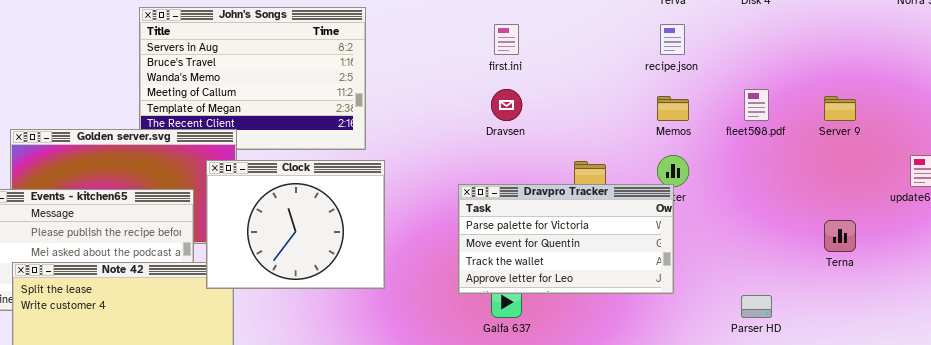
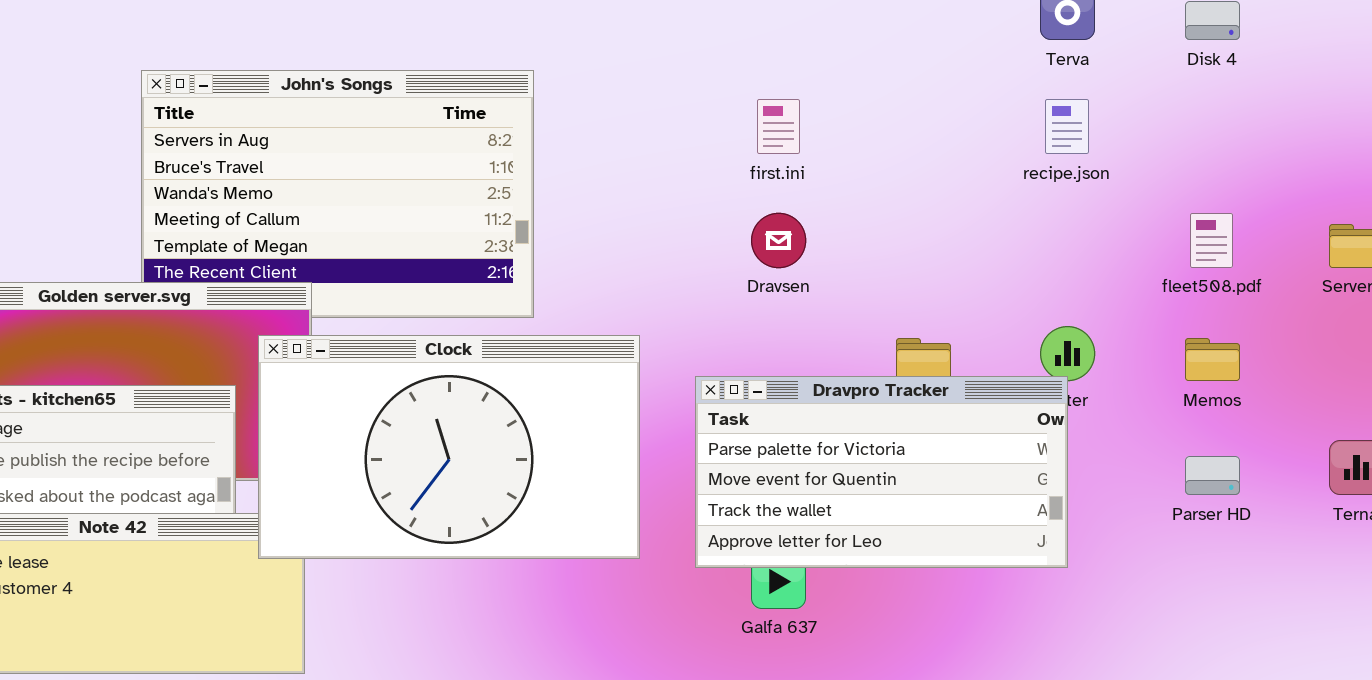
Memos: [657,96,689,121] -> [1185,338,1240,381], moved
Clock: [206,160,385,289] -> [258,335,640,559], resized
Parser HD: [741,295,772,318] -> [1185,456,1240,495], moved

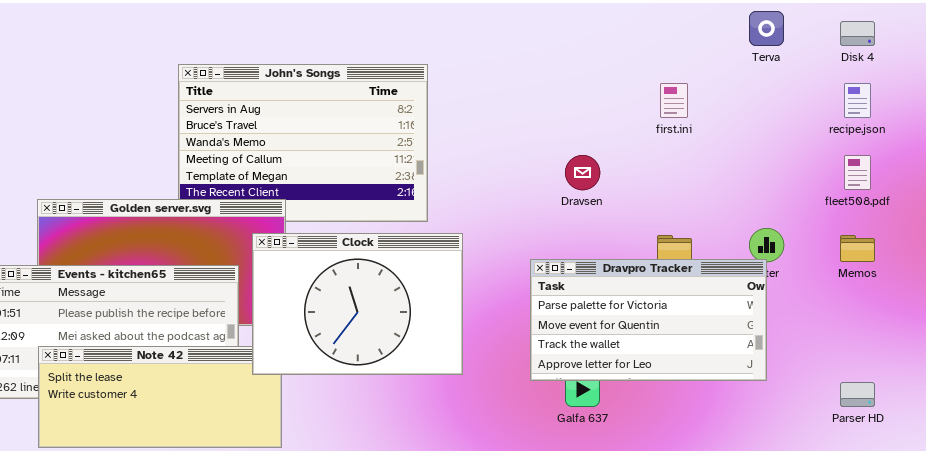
first.ini: [757,99,800,154] -> [660,83,688,118], moved
recipe.json: [1045,99,1089,154] -> [844,83,871,118], moved
Clock: [258,335,640,559] -> [252,233,463,375], resized
Parser HD: [1185,456,1240,495] -> [840,382,875,407], moved

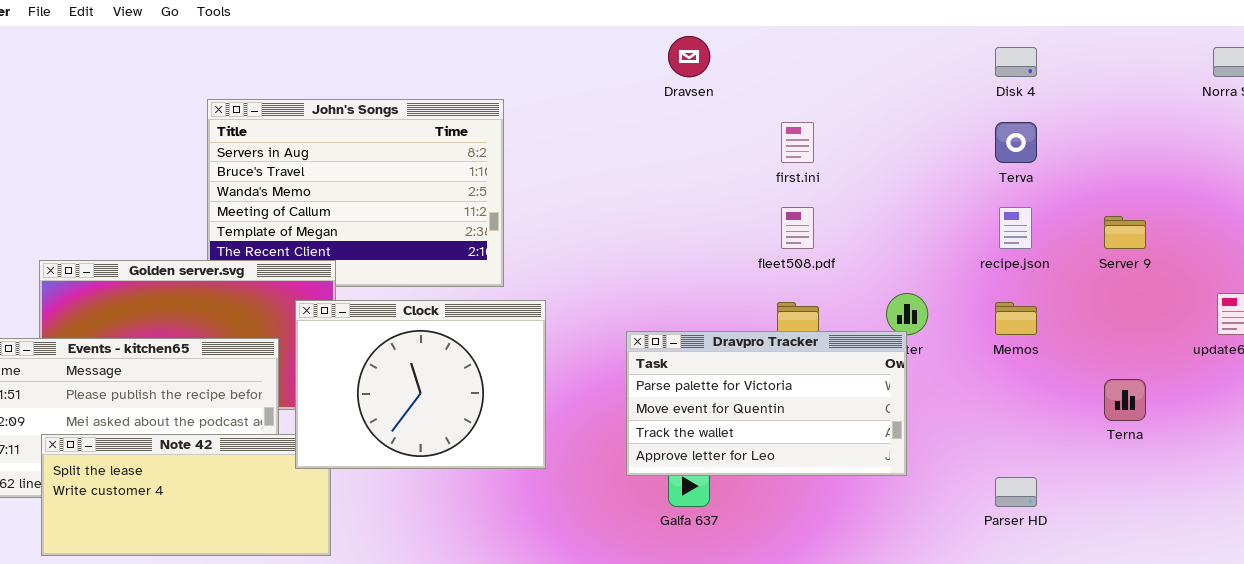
Terva: [749,11,784,46] -> [995,122,1037,163], moved
recipe.json: [844,83,871,118] -> [999,207,1032,249], moved
Dravsen: [565,155,600,190] -> [668,36,710,77], moved
fleet508.pdf: [844,155,871,190] -> [781,207,814,249], moved

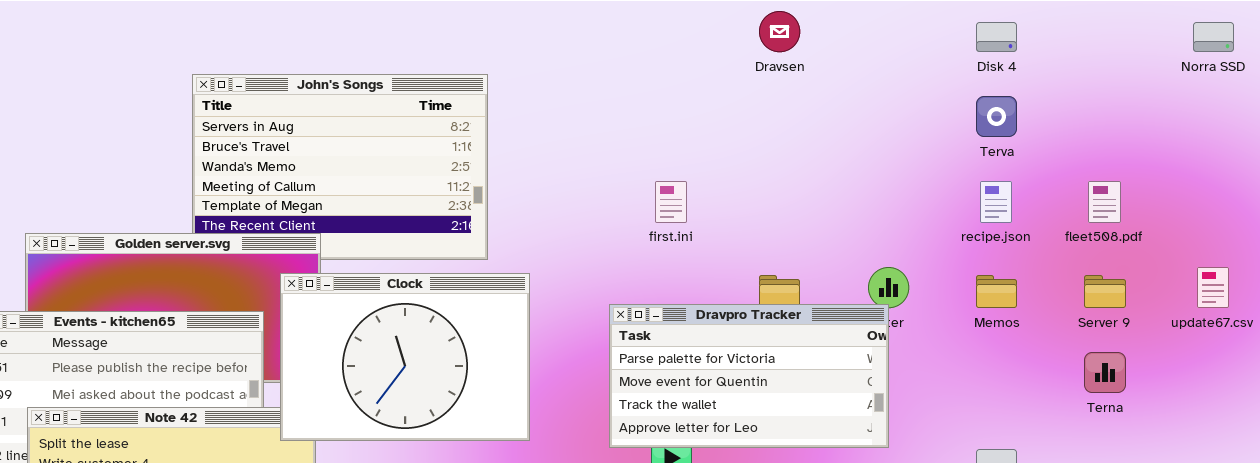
Dravsen: [668,36,710,77] -> [759,11,800,52], moved
first.ini: [781,122,814,163] -> [655,181,687,223], moved
fleet508.pdf: [781,207,814,249] -> [1088,181,1121,223], moved
Server 9: [1104,216,1146,249] -> [1084,275,1126,308], moved

